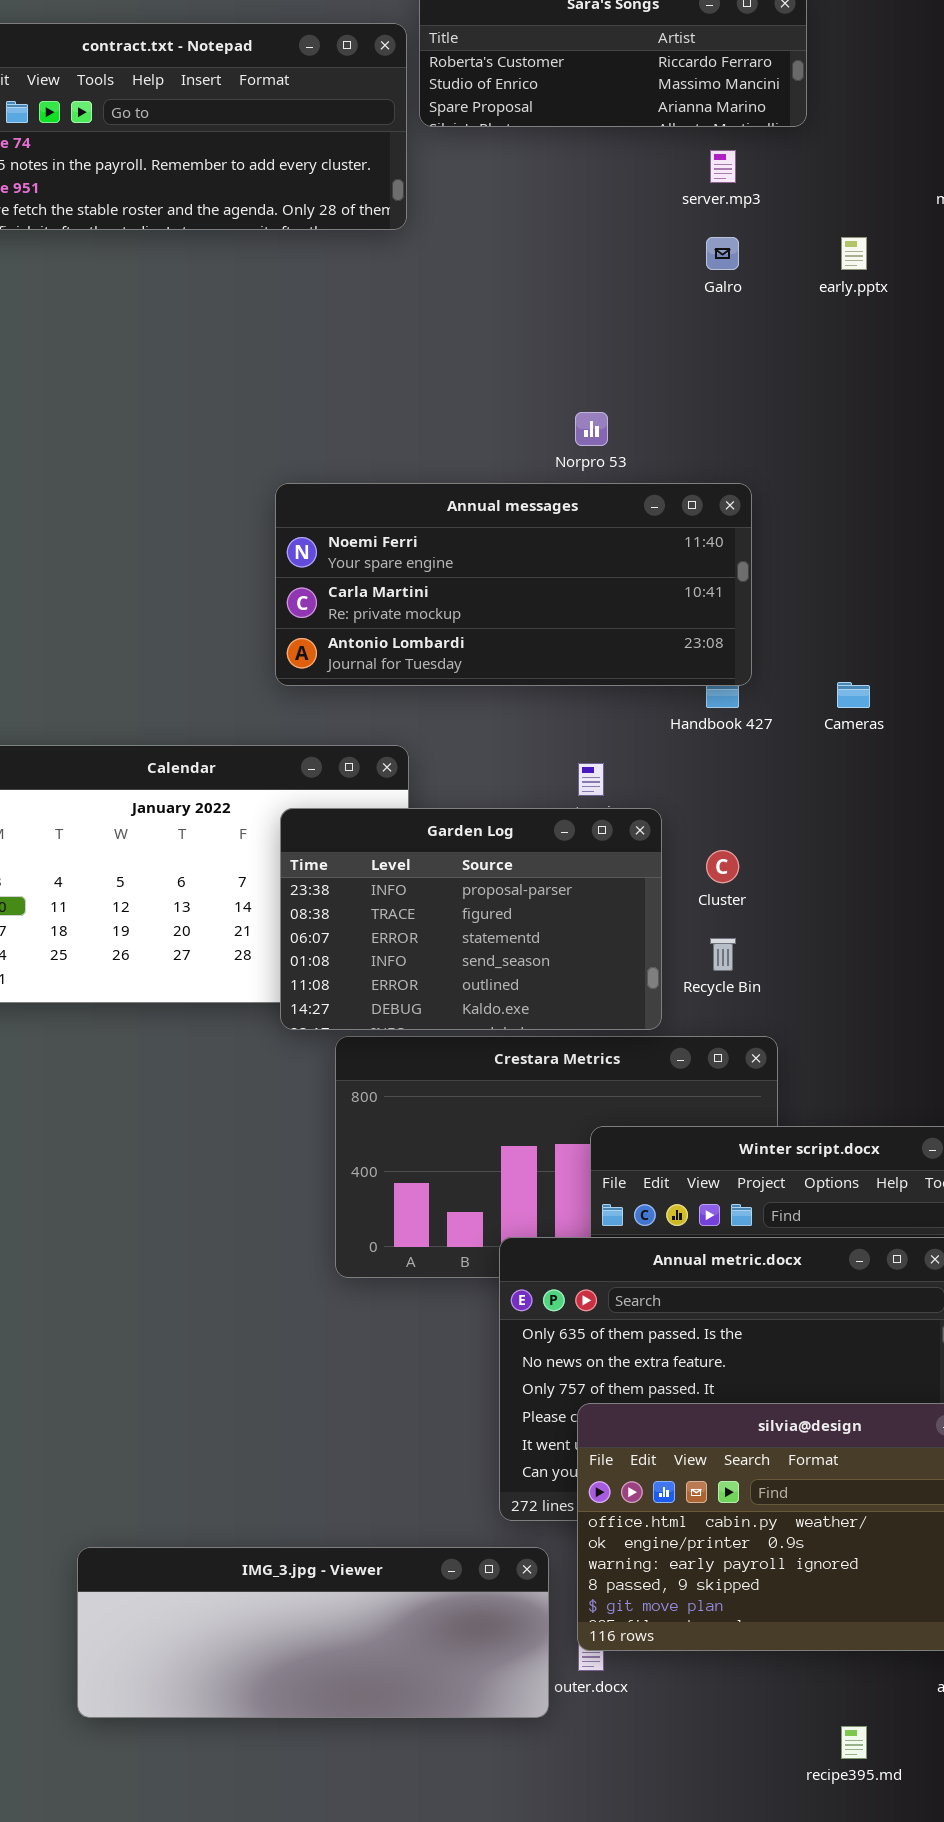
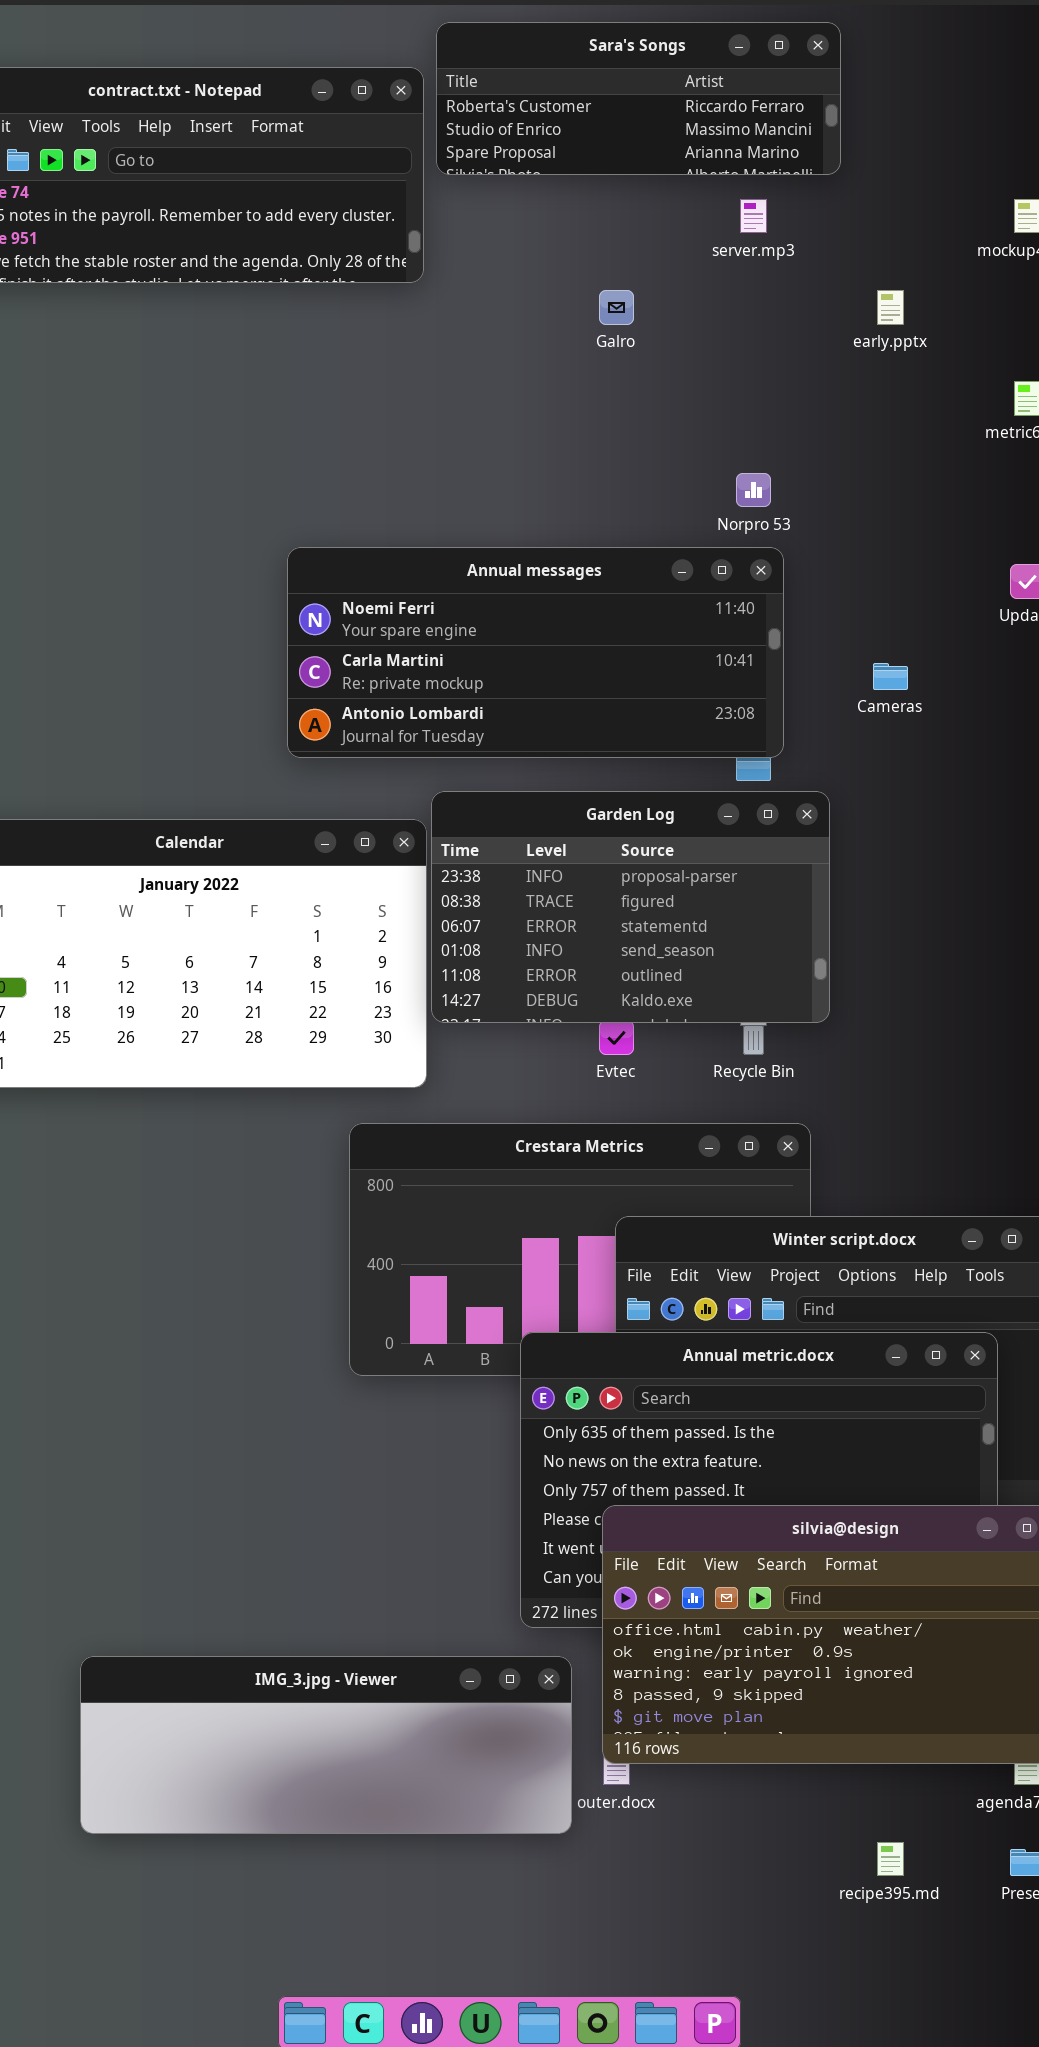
Galro: [706,237,739,270] -> [599,290,634,325], moved
Norpro 53: [575,412,608,446] -> [736,473,771,507], moved
Cameras: [837,682,870,708] -> [873,663,908,690], moved
Garden Log: [280,808,662,1030] -> [431,791,830,1023], moved

